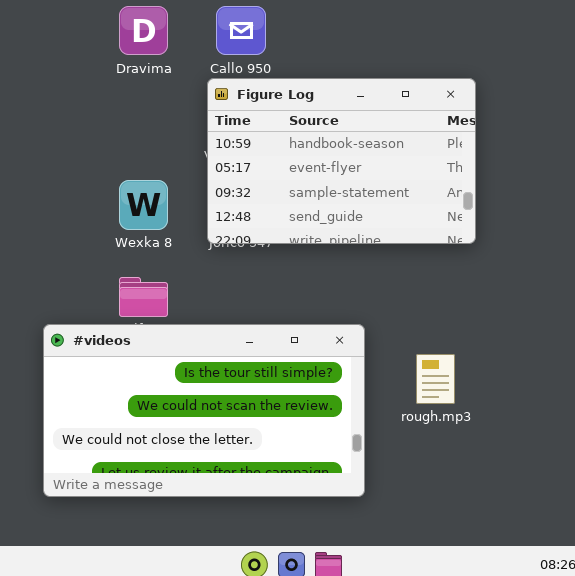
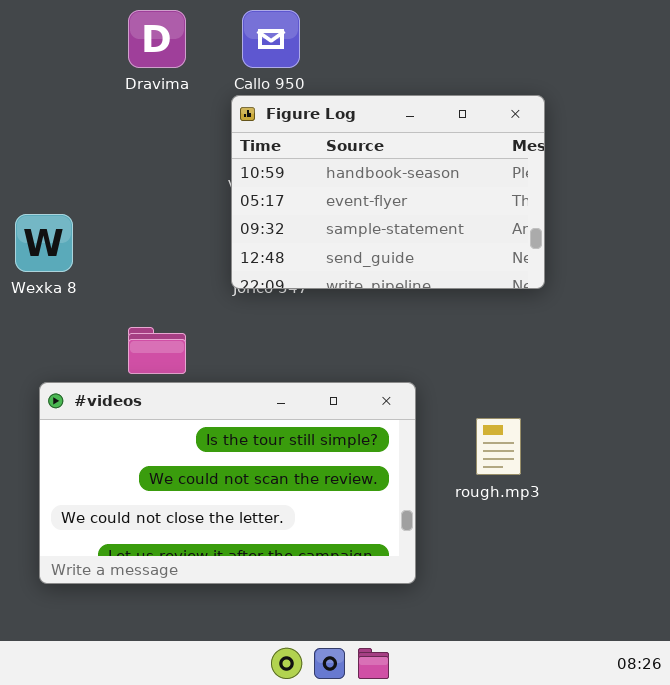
Wexka 8: [119,180,168,230] -> [15,214,73,272], moved

